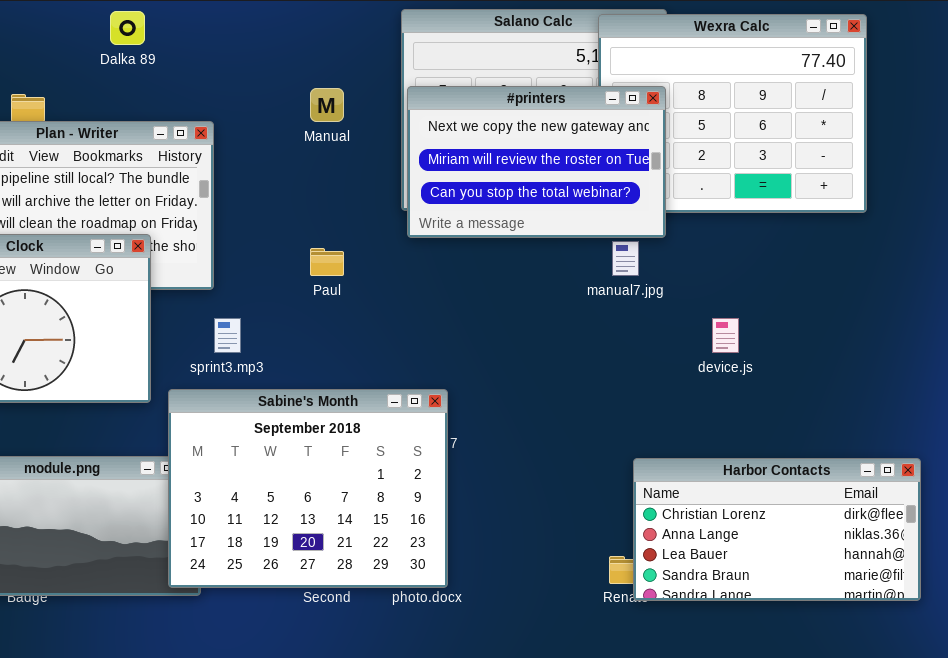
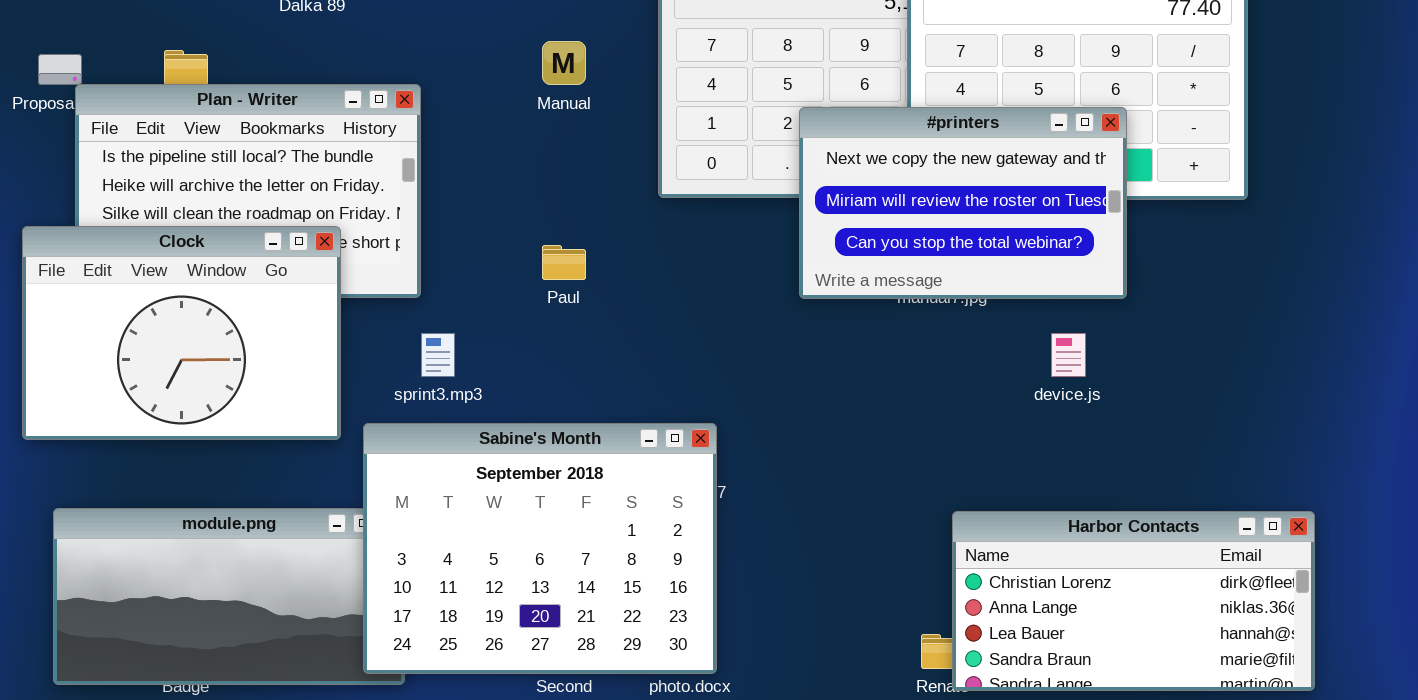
#printers: [407,86,666,238] -> [799,107,1127,299], moved

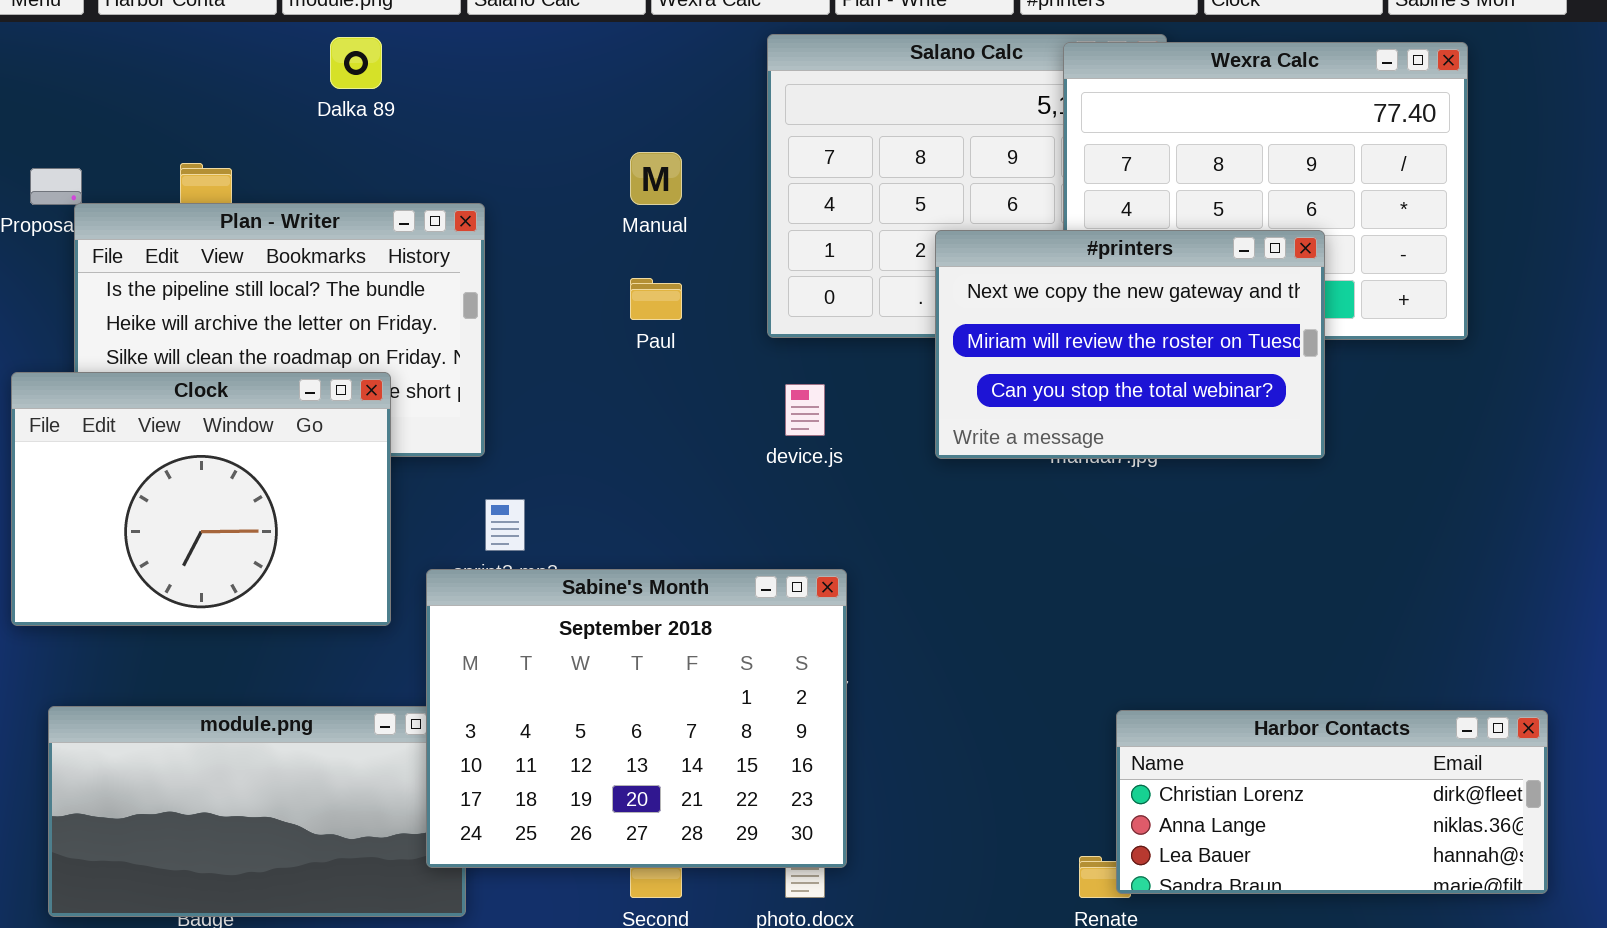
Paul: [542,245,586,280] -> [630,278,682,320], moved
device.js: [1051,333,1086,377] -> [785,384,825,436], moved
Sabine's Month: [363,423,717,674] -> [426,569,847,868], moved
Harbor Contacts: [952,511,1315,691] -> [1116,710,1548,894], resized

